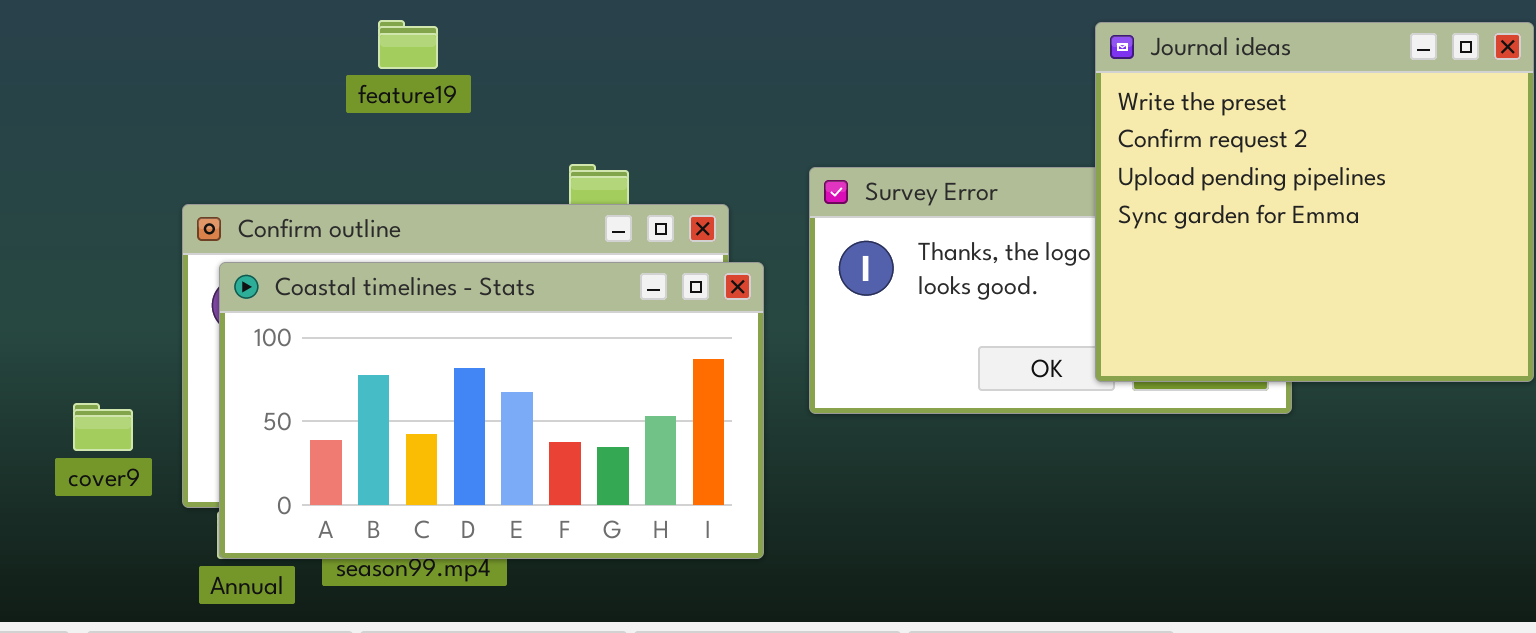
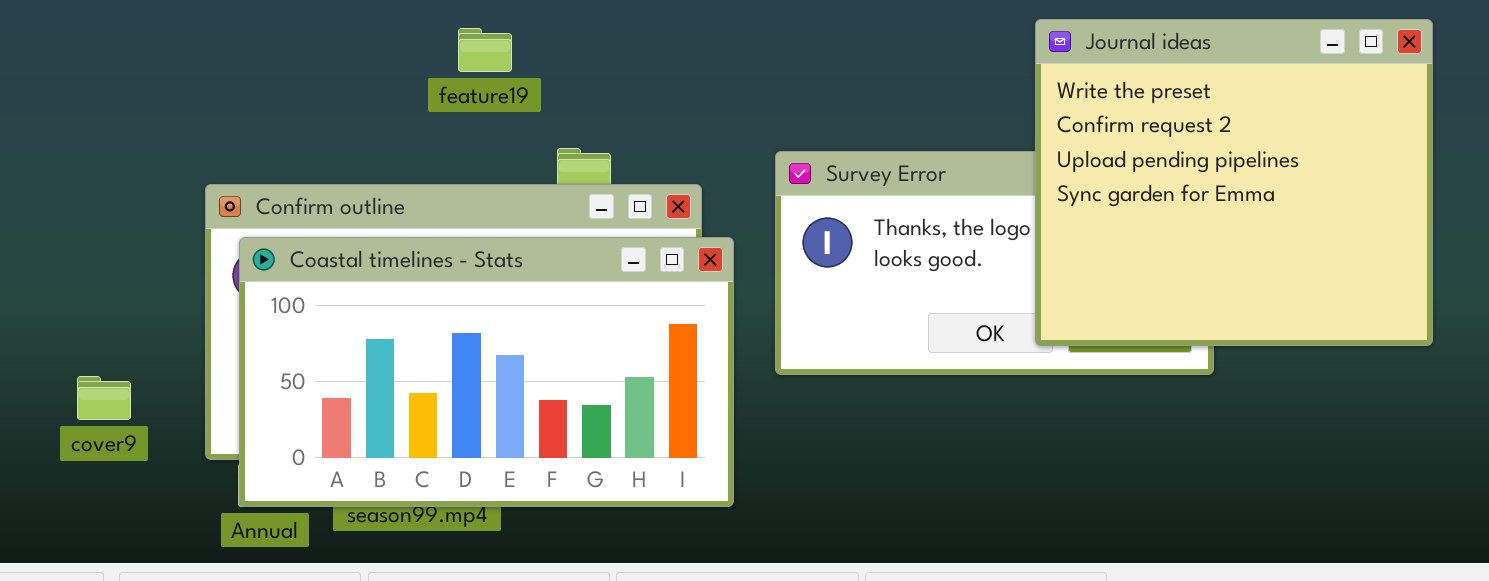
feature19: [378,20,438,69] -> [458,28,512,72], moved
cover9: [73,403,133,451] -> [77,376,131,420], moved

